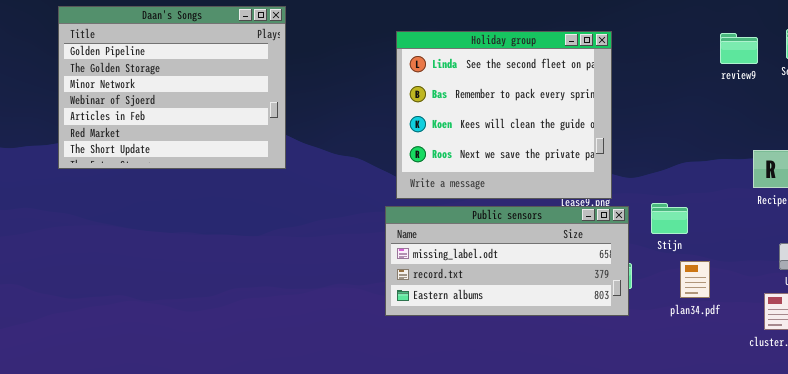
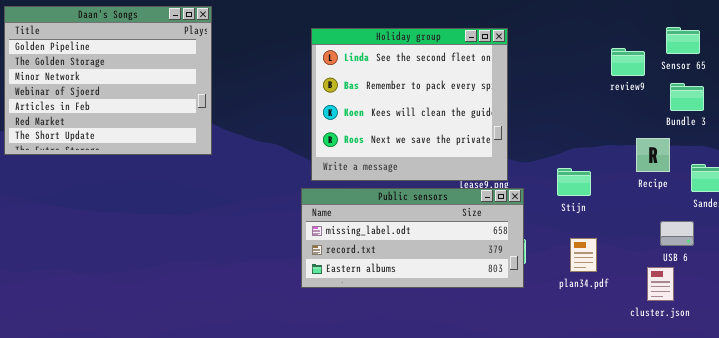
review9: [720,33,758,64] -> [611,48,645,76], moved
Stijn: [651,203,688,234] -> [557,168,591,196], moved

